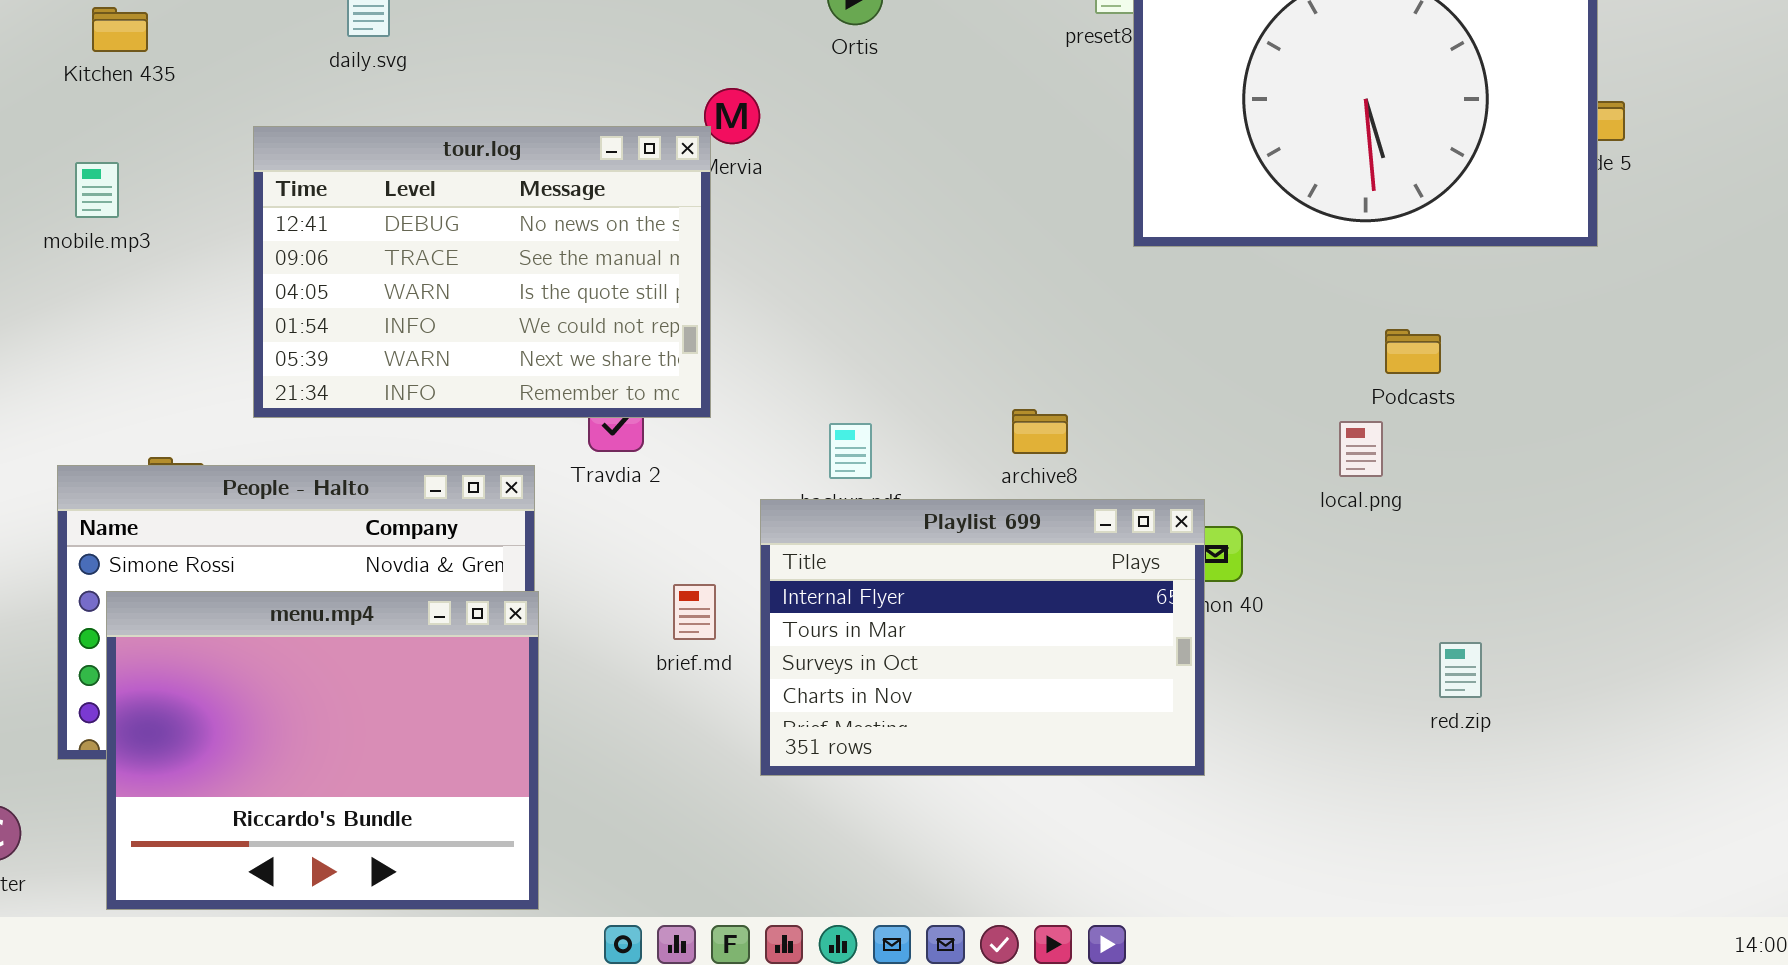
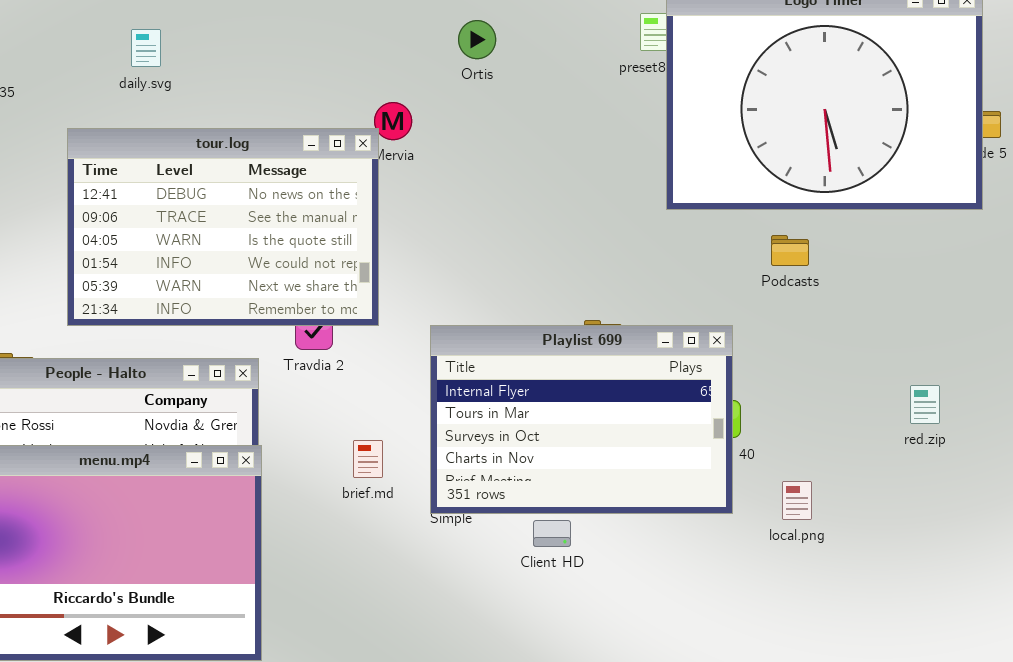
Podcasts: [1385,329,1441,374] -> [771,235,809,266], moved
local.png: [1339,421,1383,477] -> [782,481,812,520], moved
Playlist 699: [760,499,1205,776] -> [430,325,733,514], moved
red.zip: [1439,642,1482,698] -> [910,385,940,424], moved

